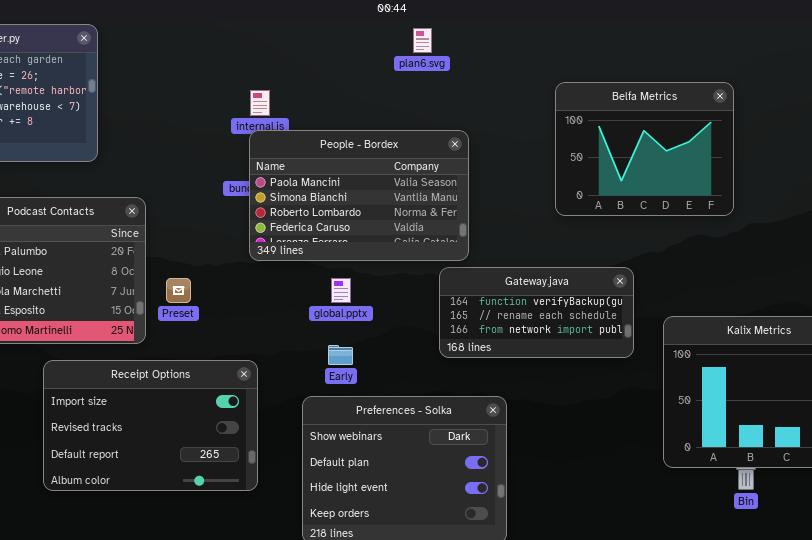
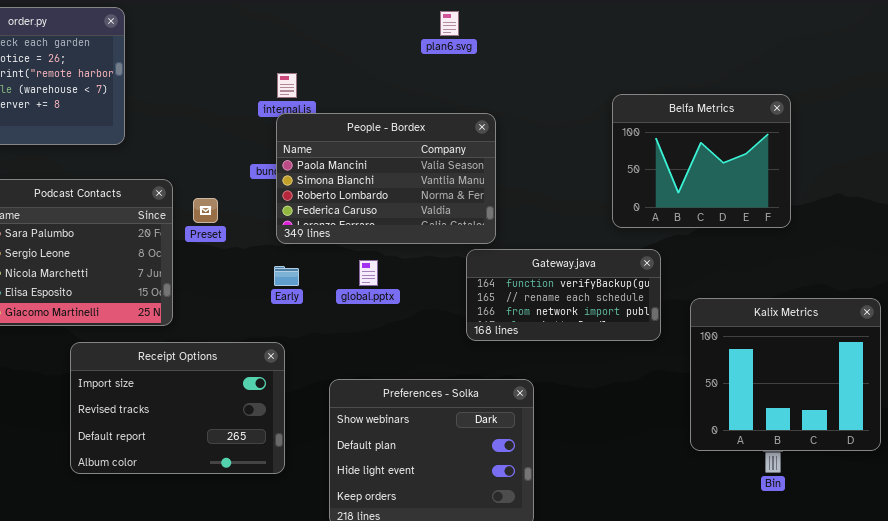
Belfa Metrics: [555,82,734,216] -> [612,94,791,228], moved
Preset: [166,278,191,303] -> [193,198,218,223], moved
Early: [328,345,353,365] -> [274,266,299,286], moved

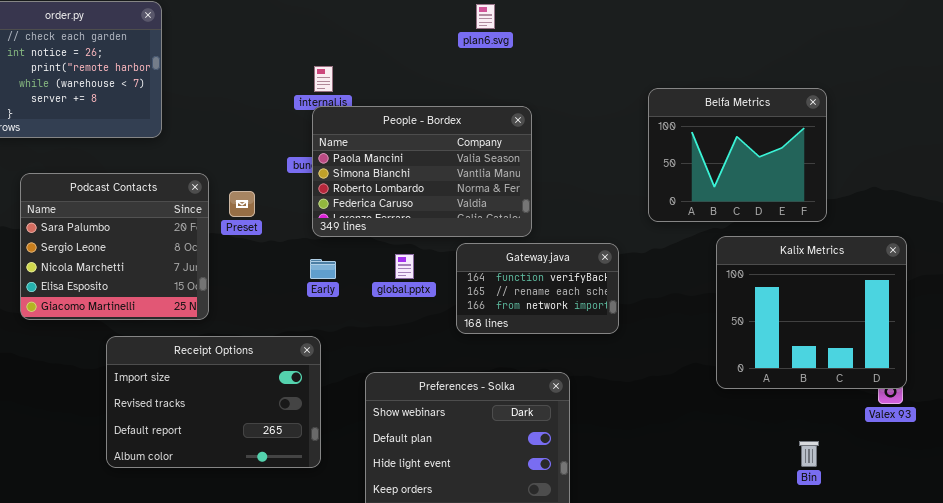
Gateway.java: [466,249,661,341] -> [456,243,619,334], moved, resized
Kalix Metrics: [690,298,881,451] -> [716,236,907,389], moved

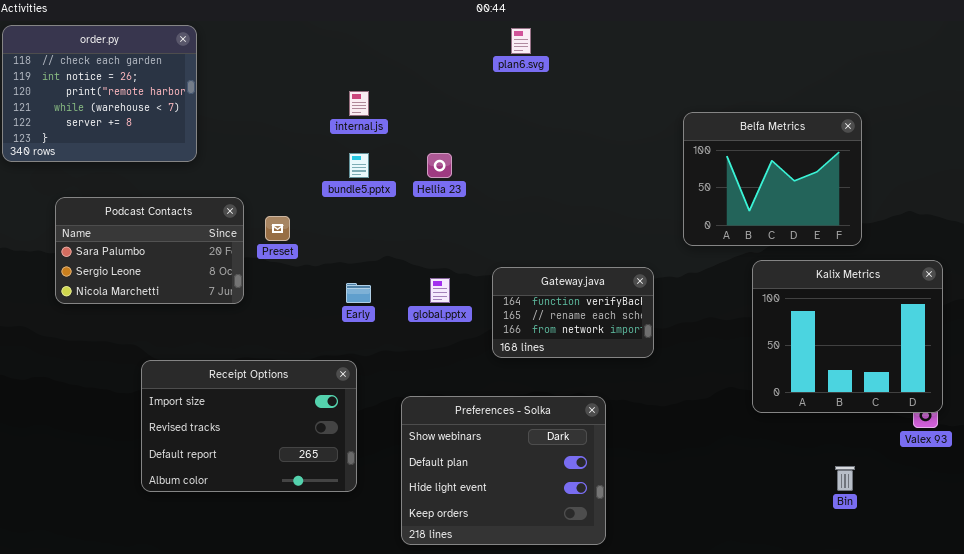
People - Bordex: [312,106,532,237] -> none, closed
Podcast Contacts: [20,173,209,320] -> [55,197,244,304], resized

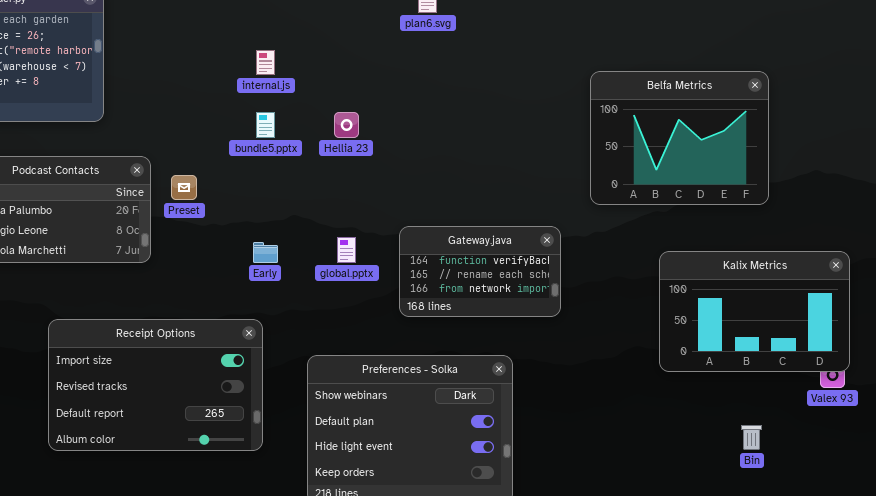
Kalix Metrics: [752,260,943,413] -> [659,251,850,372], resized

